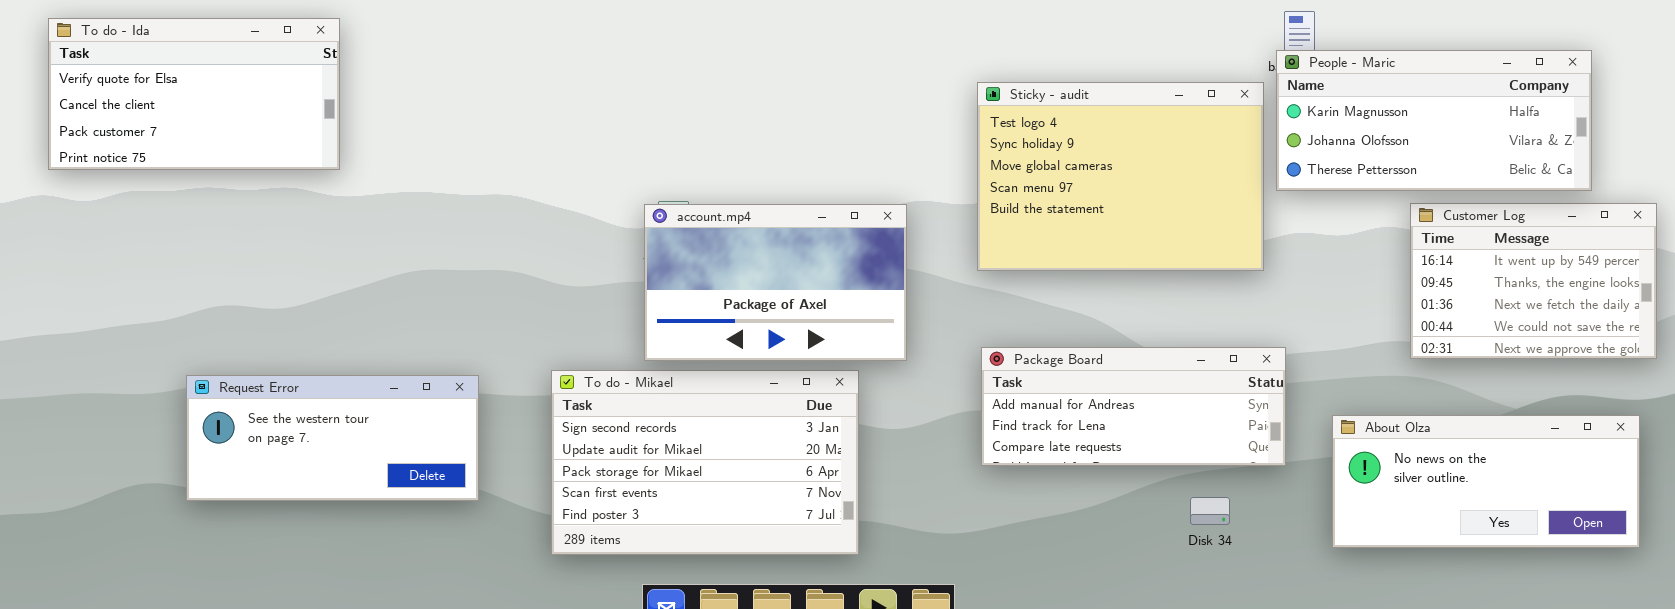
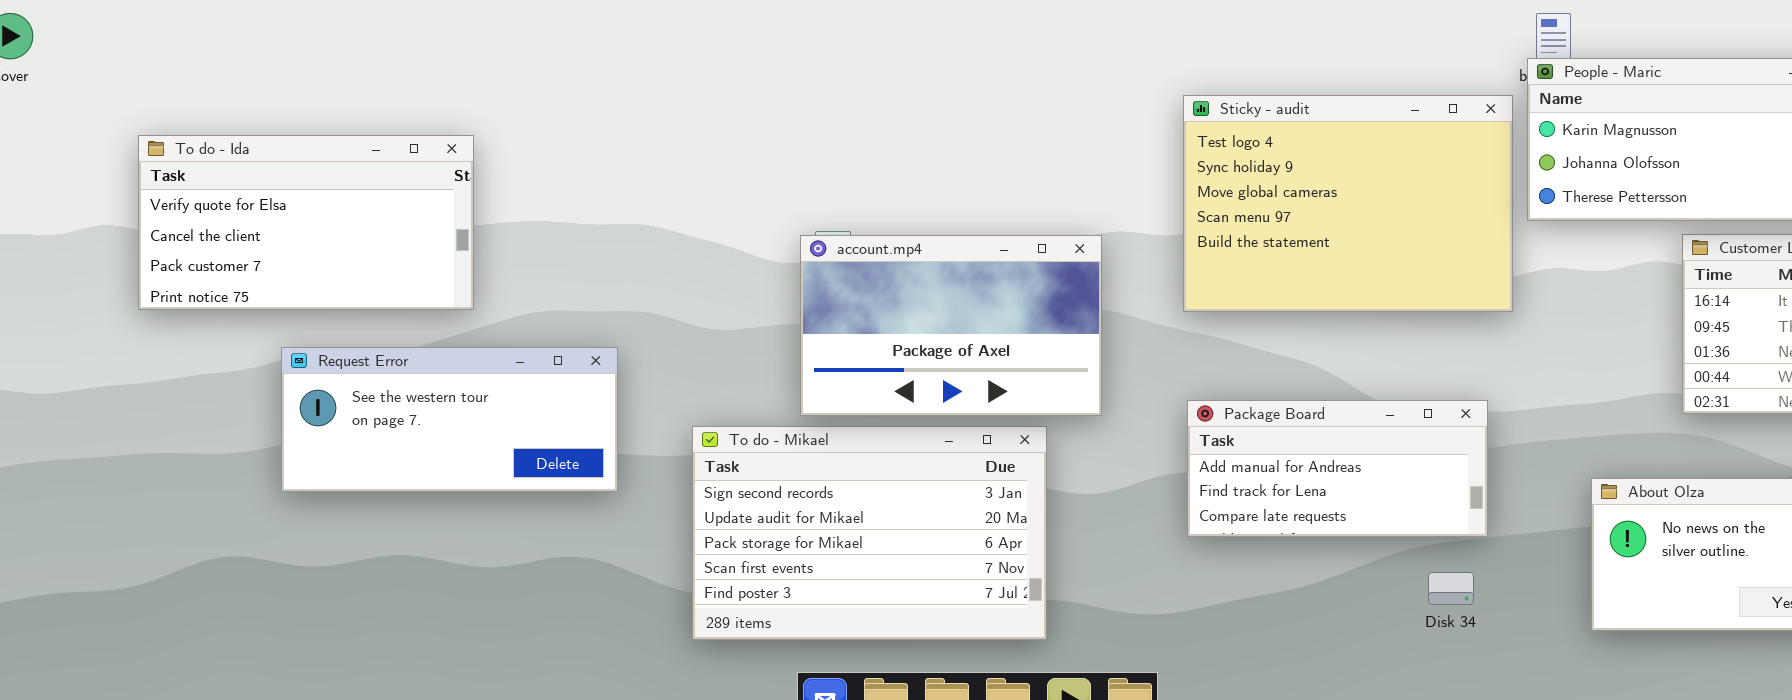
To do - Ida: [48,18,340,170] -> [138,135,474,310], moved
Package Board: [981,347,1286,466] -> [1187,400,1488,537], resized
Request Error: [186,375,479,501] -> [281,347,618,492], moved

